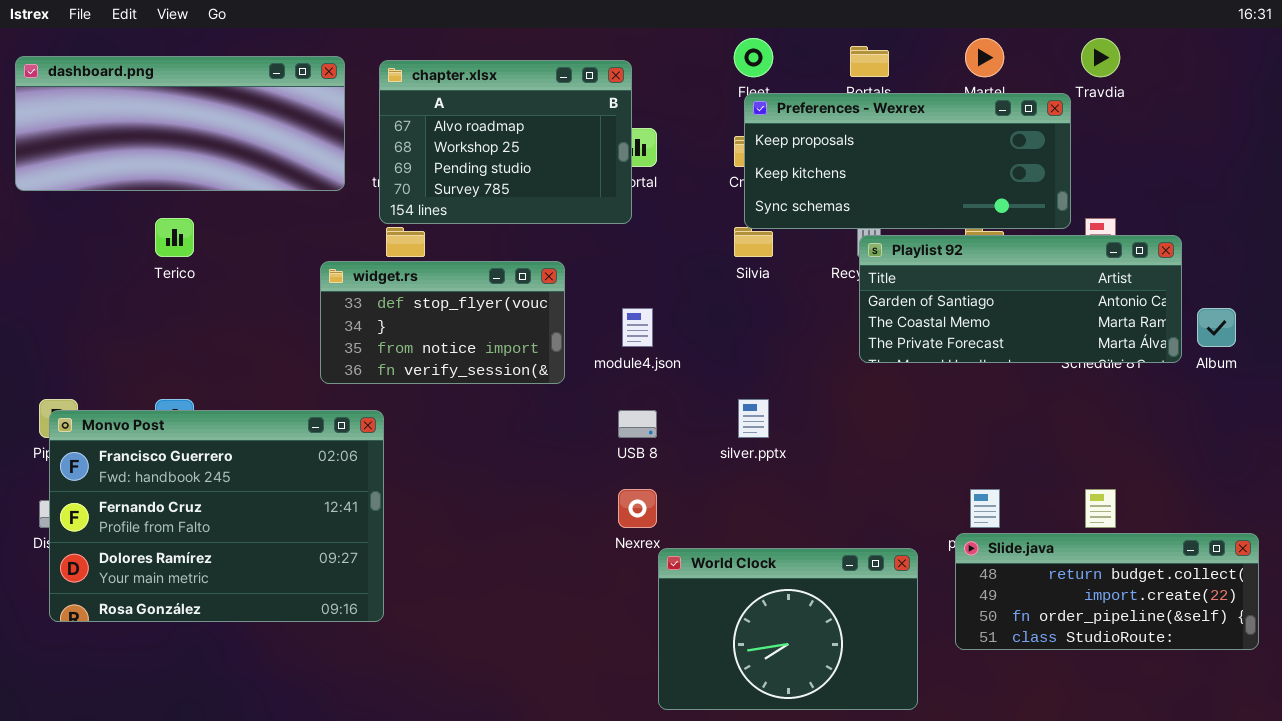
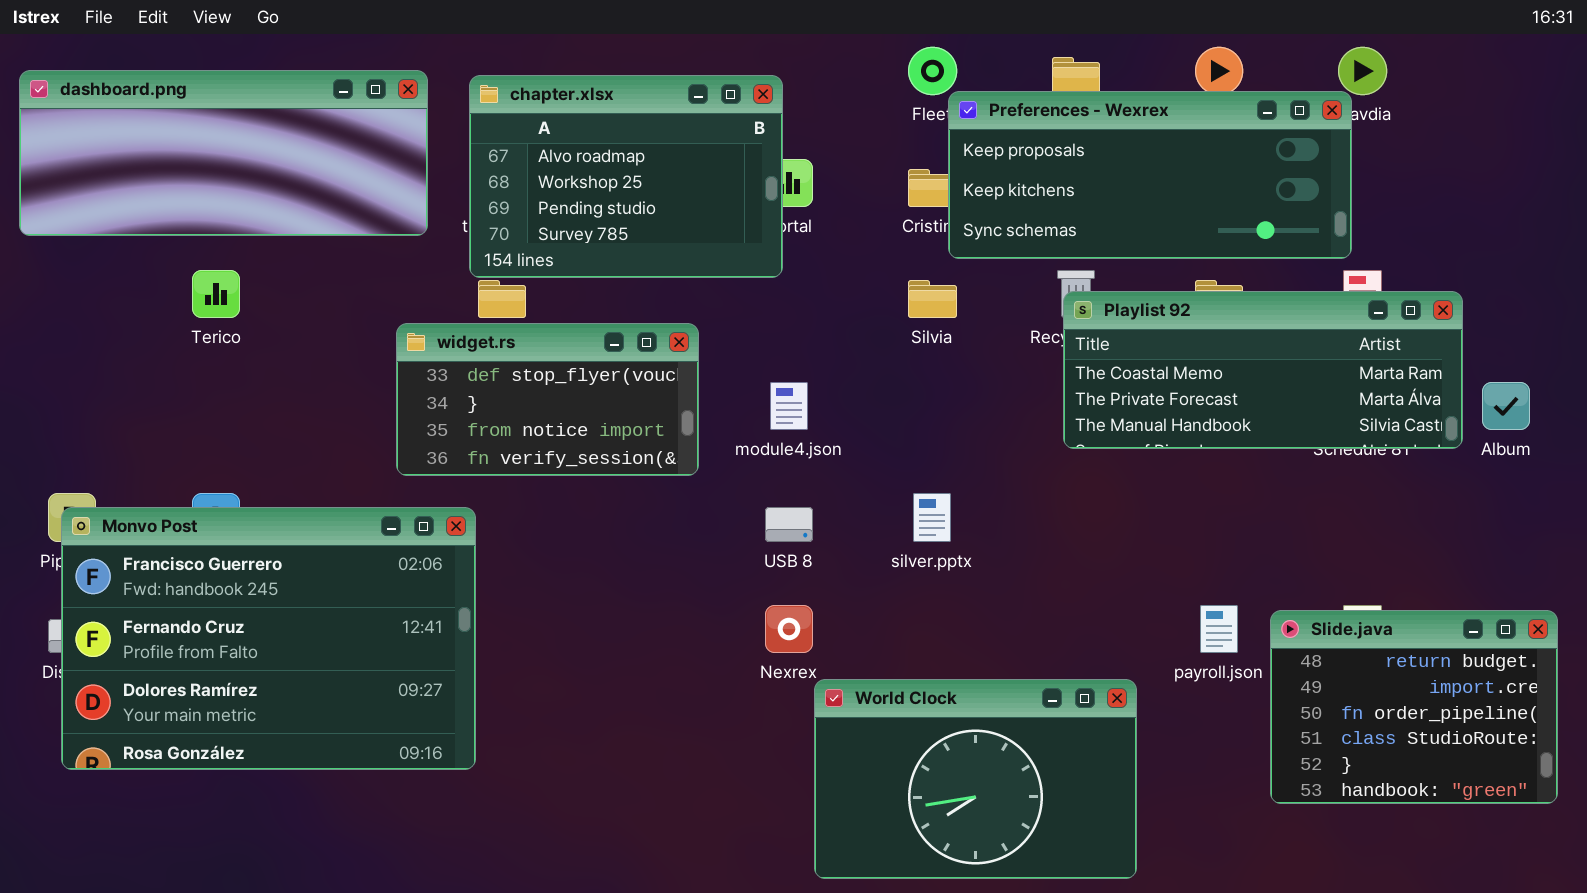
Preferences - Wexrex: [744,93,1071,229] -> [948,91,1352,259], moved
Playlist 92: [859,235,1182,363] -> [1063,291,1463,449], scrolled down 1 row
Slide.java: [955,533,1259,650] -> [1270,610,1558,804], resized

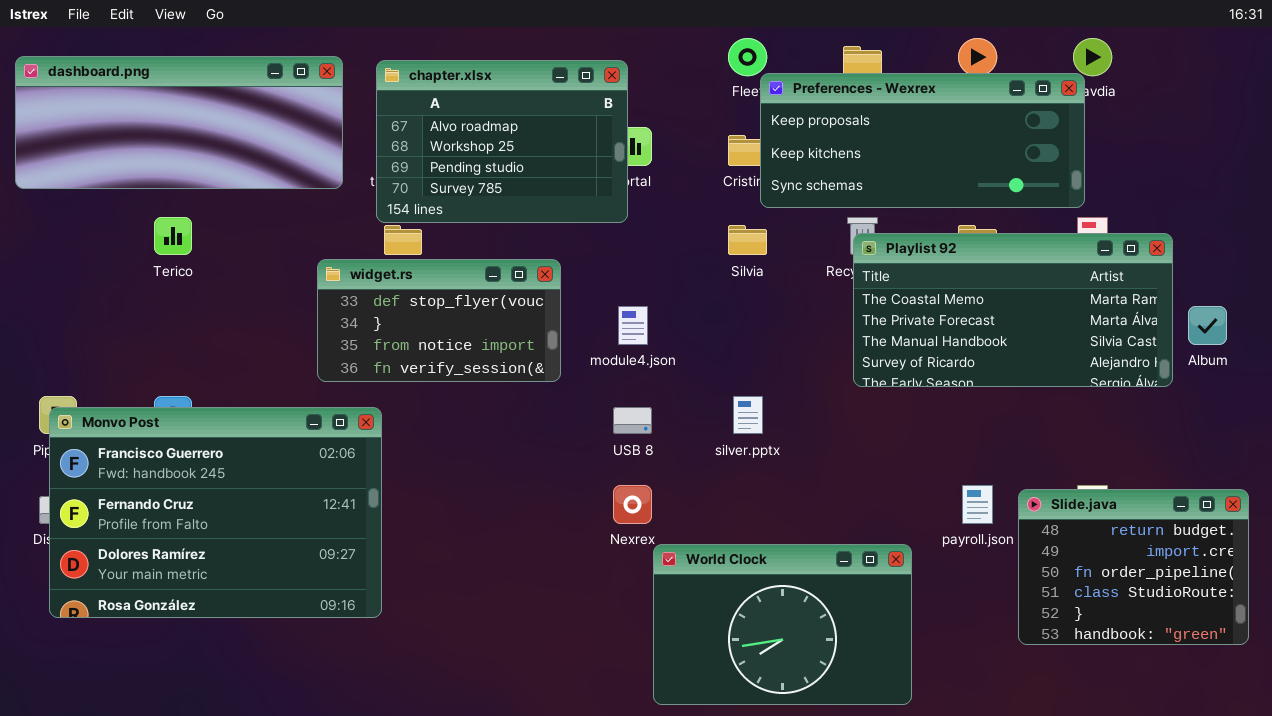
Playlist 92: [1063,291,1463,449] -> [853,233,1173,387], resized

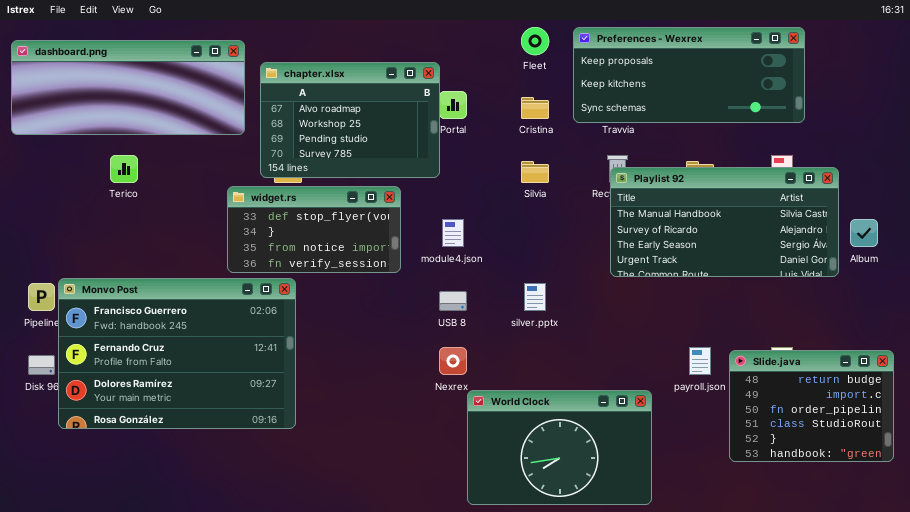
chapter.xlsx: [376,60,628,223] -> [260,62,440,178], moved
Preferences - Wexrex: [760,73,1085,208] -> [573,27,805,123], moved
Playlist 92: [853,233,1173,387] -> [610,167,839,277], scrolled down 2 rows
Monvo Post: [49,407,382,618] -> [58,278,296,429], moved

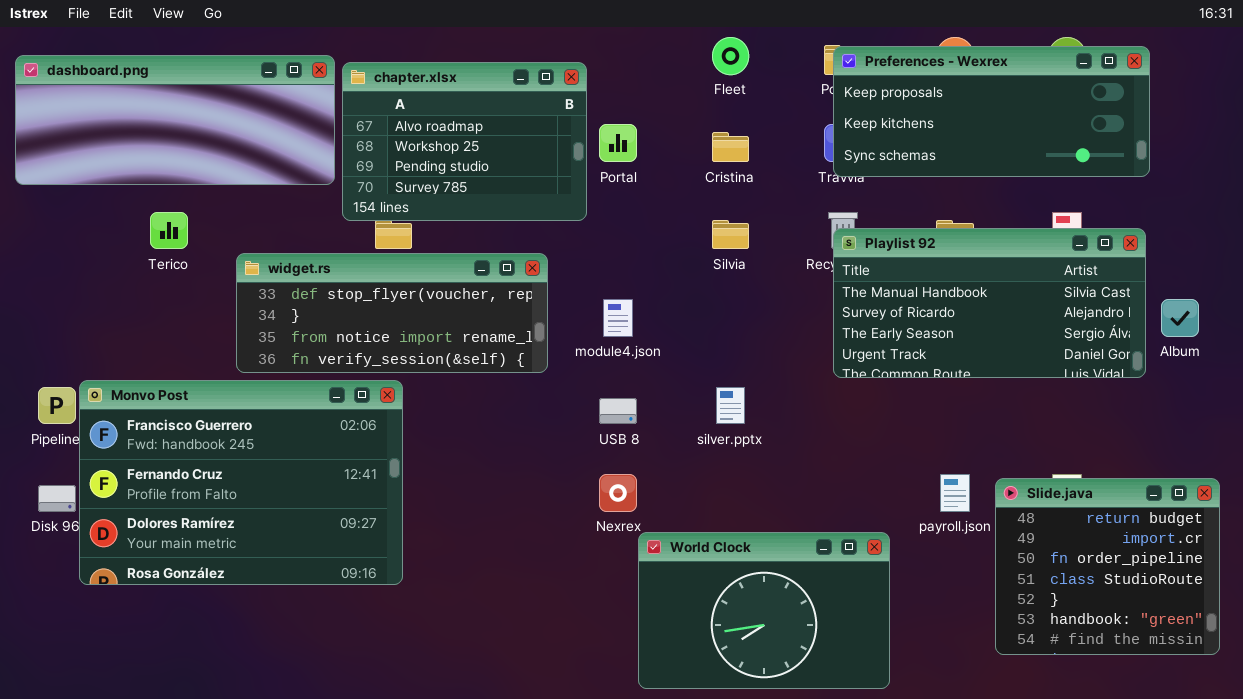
Preferences - Wexrex: [573,27,805,123] -> [833,46,1150,177], moved
chapter.xlsx: [260,62,440,178] -> [342,62,587,221], moved
widget.rs: [227,186,401,273] -> [236,253,548,373], resized
Slide.java: [729,350,894,462] -> [995,478,1220,655], resized

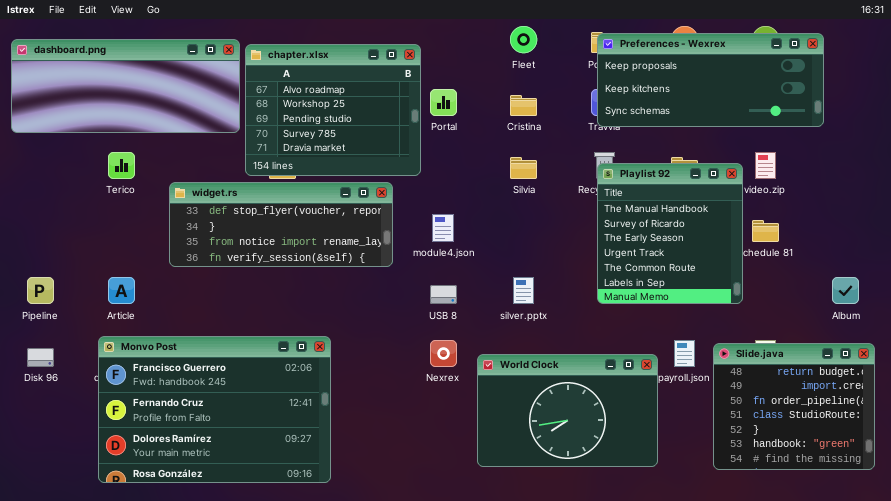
chapter.xlsx: [342,62,587,221] -> [245,44,421,176], resized
Playlist 92: [833,228,1146,378] -> [597,163,743,304], resized
Album: [1161,299,1199,337] -> [832,277,859,304], moved
Monvo Post: [79,380,403,585] -> [98,336,331,483], moved
World Clock: [638,532,890,689] -> [477,354,658,467], moved

